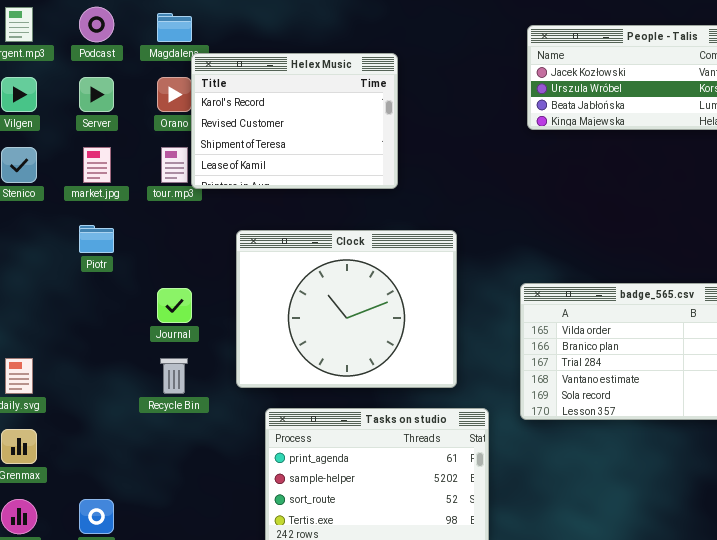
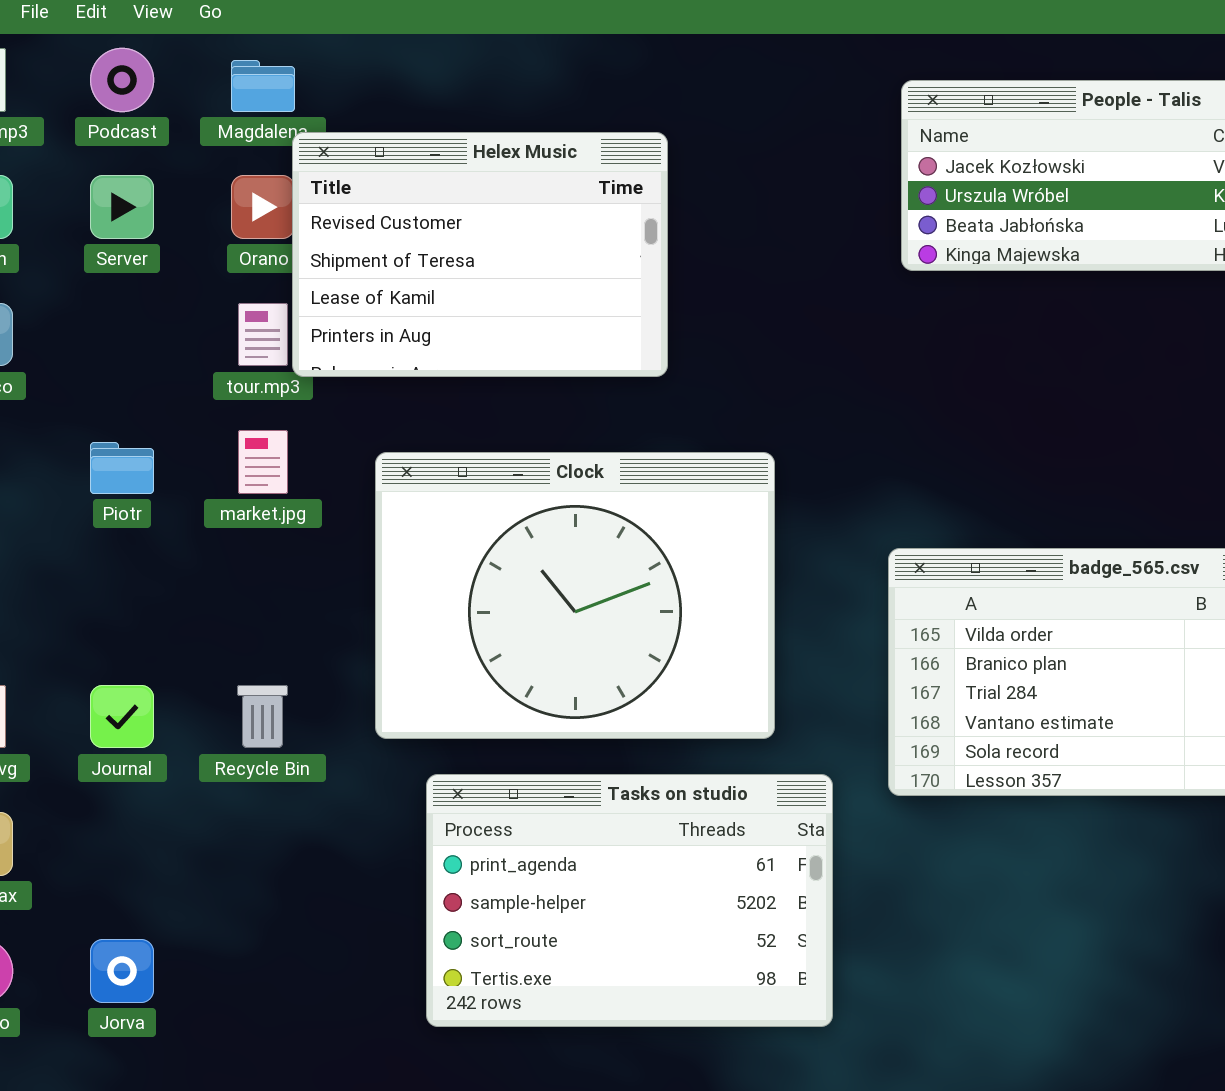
Helex Music: [191,53,398,189] -> [292,132,668,377], scrolled down 1 row
market.jpg: [83,147,111,183] -> [238,430,288,494], moved
Journal: [157,288,192,323] -> [90,685,154,748], moved

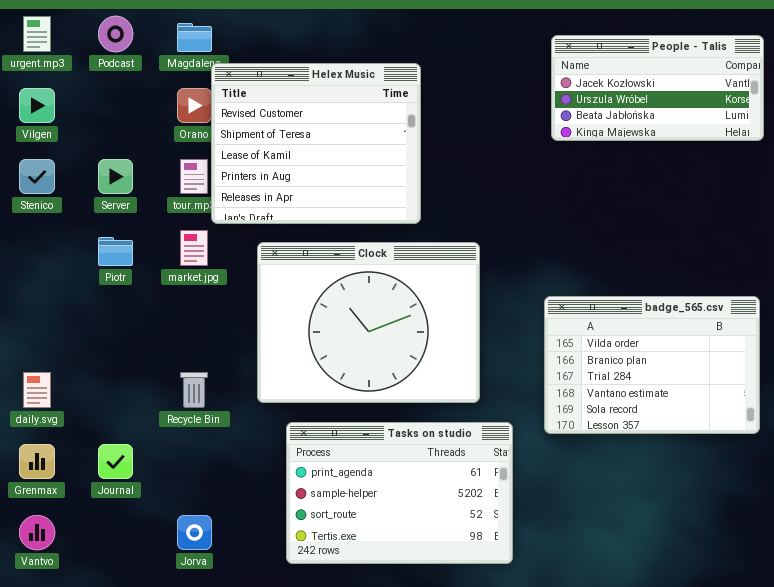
Helex Music: [292,132,668,377] -> [211,63,421,224], resized
Server: [90,175,154,239] -> [98,159,133,194], moved
Journal: [90,685,154,748] -> [98,444,133,479], moved
Jorva: [90,939,154,1003] -> [177,515,212,550], moved

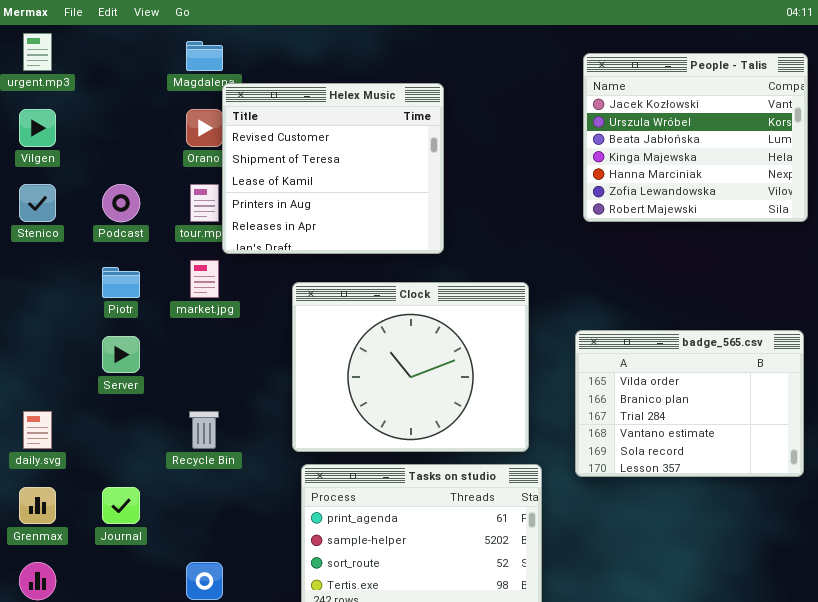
Podcast: [98,16,133,52] -> [102,184,140,222], moved
People - Talis: [551,35,764,141] -> [583,53,808,222], resized
Server: [98,159,133,194] -> [102,336,140,373], moved
Clock: [257,242,480,403] -> [292,282,529,452], moved

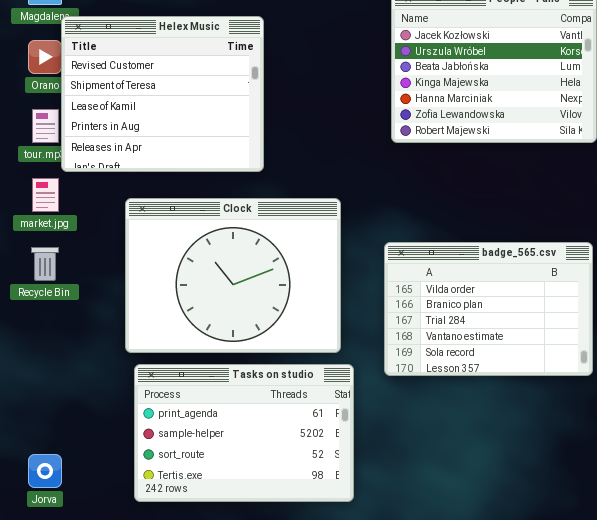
Recycle Bin: [189,411,219,449] -> [31,247,59,281], moved

